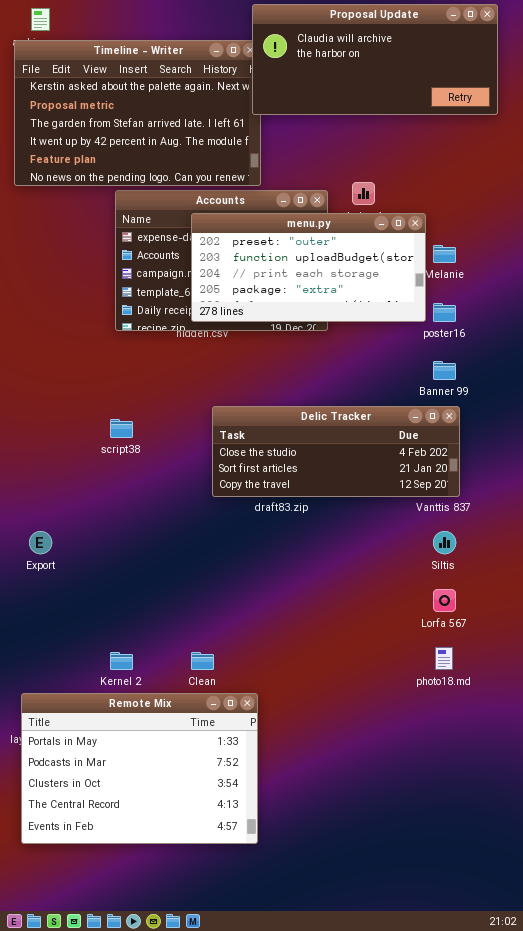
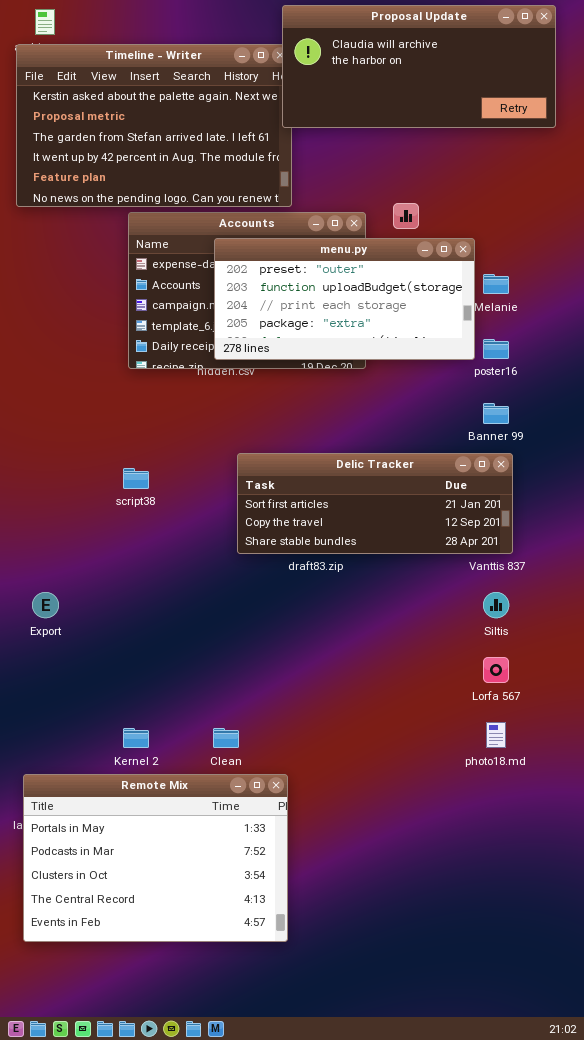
Delic Tracker: [212,406,460,497] -> [237,453,513,554], scrolled down 1 row

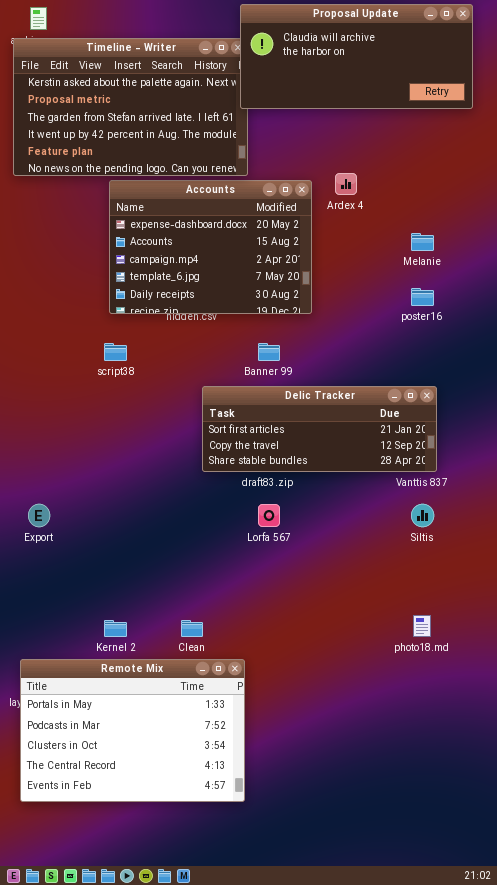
menu.py: [214,238,475,360] -> none, closed
Banner 99: [483,403,509,424] -> [258,343,280,361], moved
script38: [123,468,149,489] -> [104,343,127,361], moved
Lorfa 567: [483,657,509,683] -> [258,504,280,527], moved

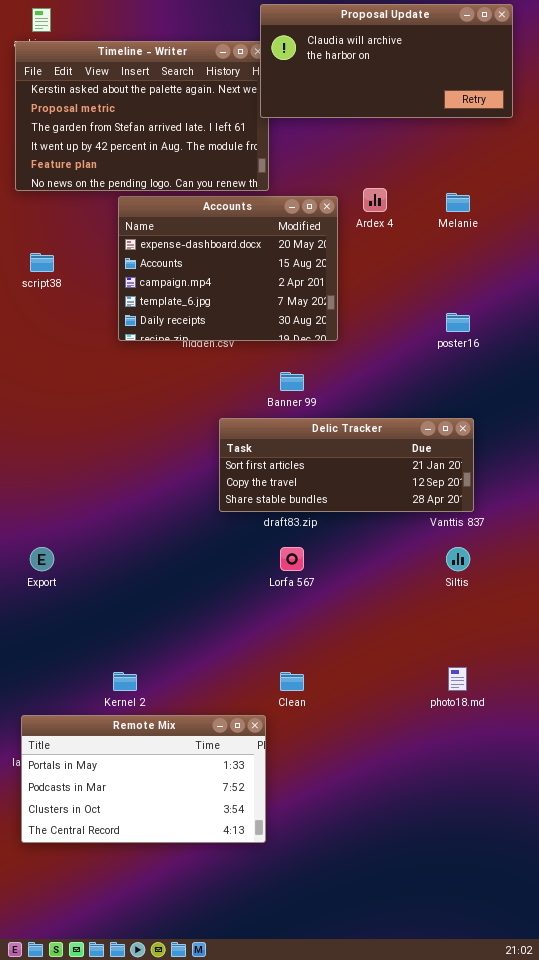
Melanie: [411,233,434,251] -> [446,193,470,212], moved
script38: [104,343,127,361] -> [30,253,54,272], moved
Clean: [181,620,203,637] -> [280,672,304,691], moved
Remote Mix: [20,659,245,802] -> [21,715,266,843], resized

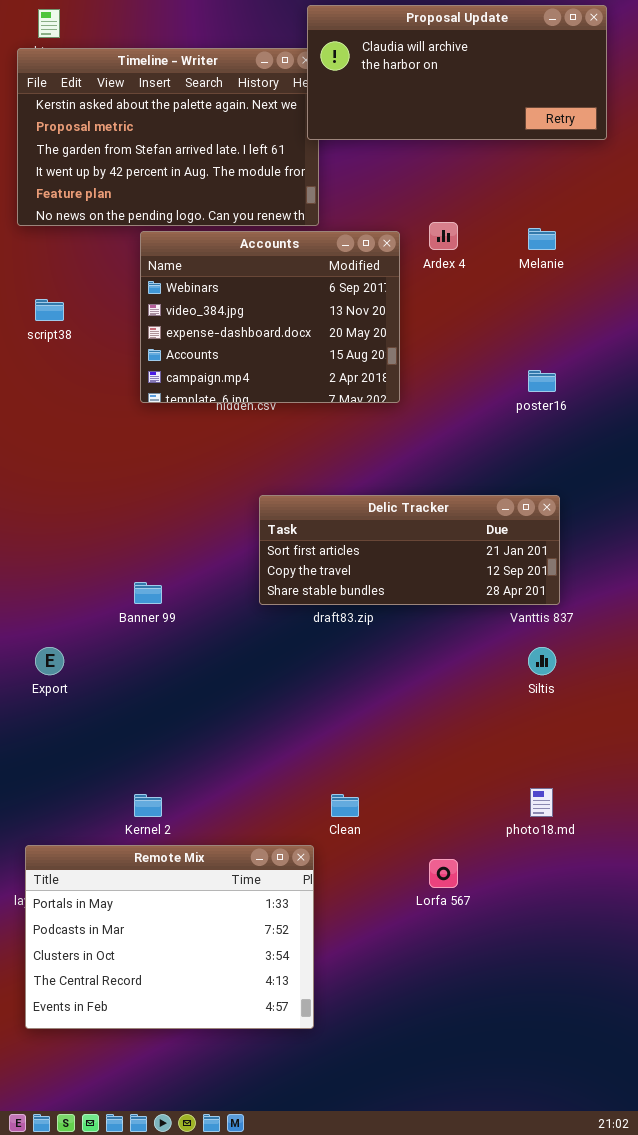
Accounts: [118,196,338,341] -> [140,231,400,403], scrolled up 2 rows
Banner 99: [280,372,304,391] -> [134,582,162,604], moved
Lorfa 567: [280,547,304,571] -> [429,859,458,888], moved
Remote Mix: [21,715,266,843] -> [25,845,314,1029], resized

